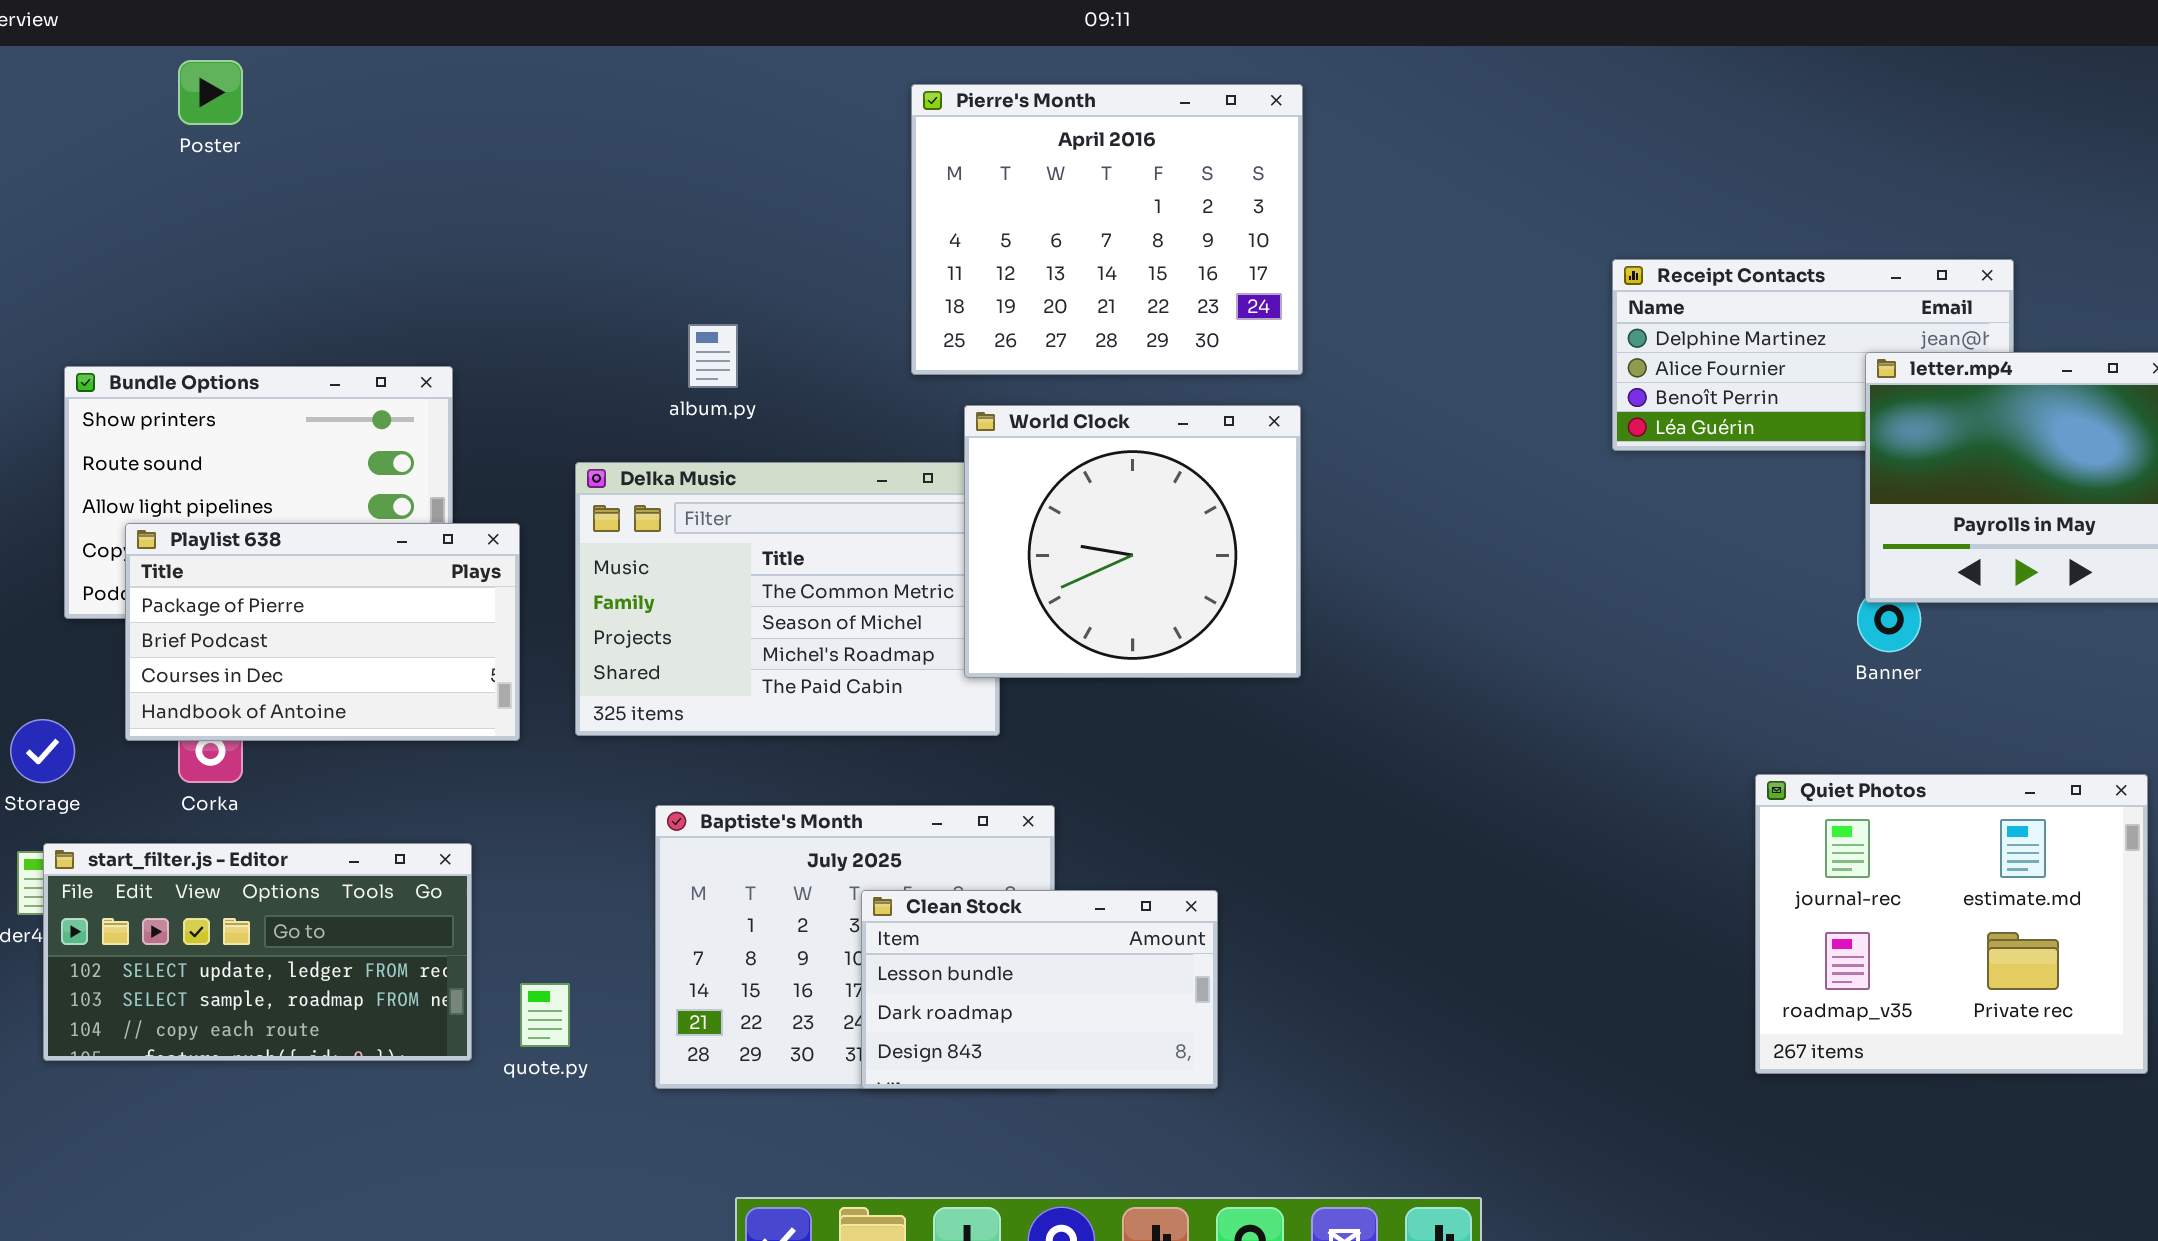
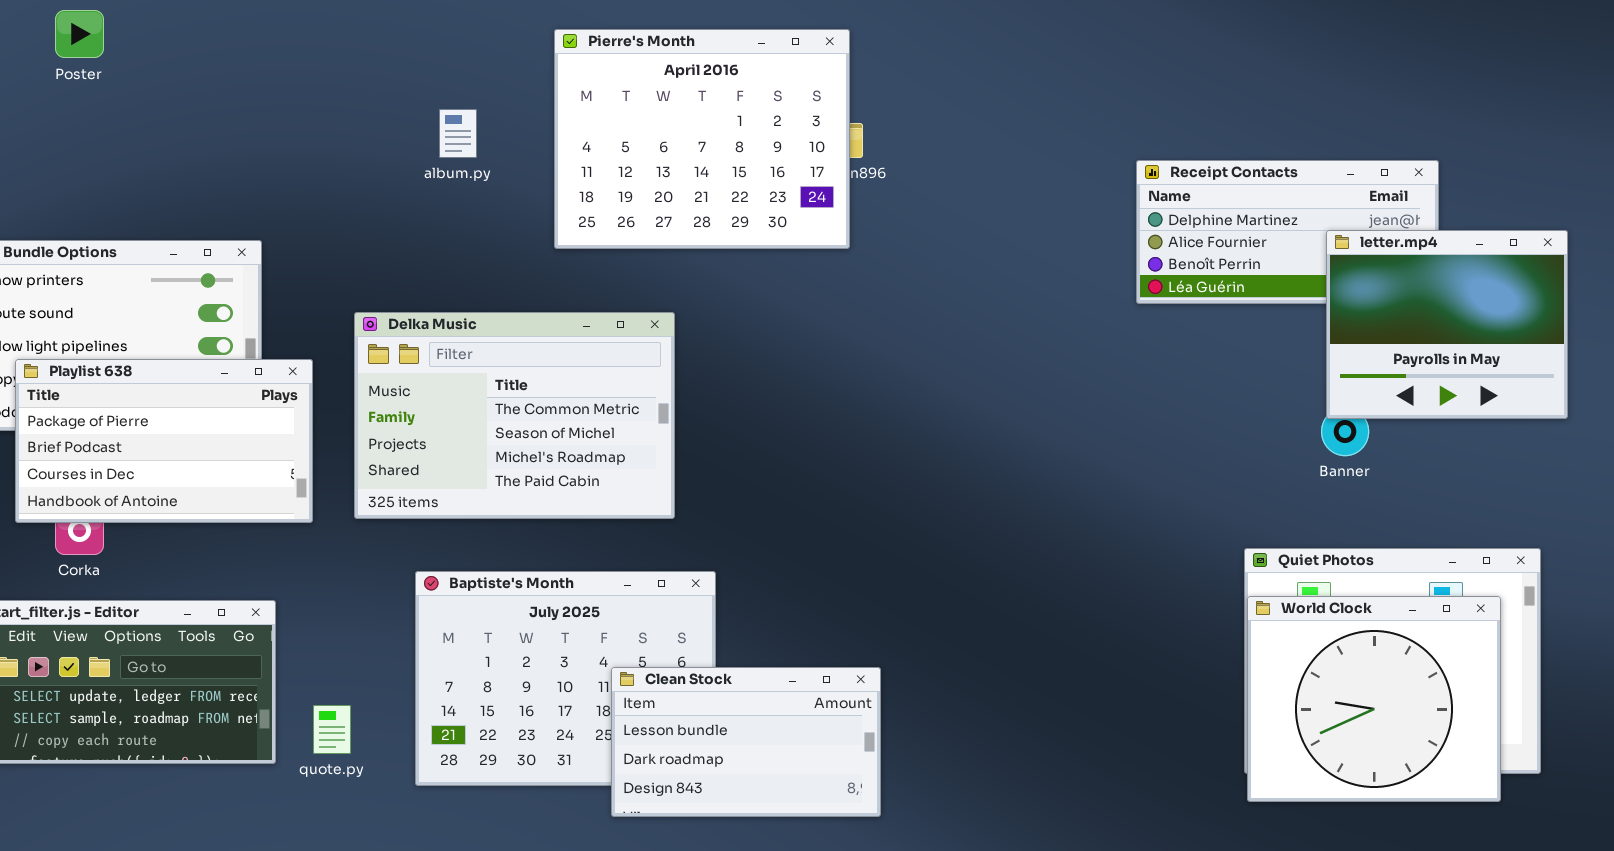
Pierre's Month: [911,84,1303,375] -> [554,29,850,249], moved
album.py: [688,324,738,388] -> [439,109,477,158], moved
World Clock: [964,405,1301,678] -> [1247,596,1501,802], moved
Clean Stock: [861,890,1218,1089] -> [611,667,881,817], moved

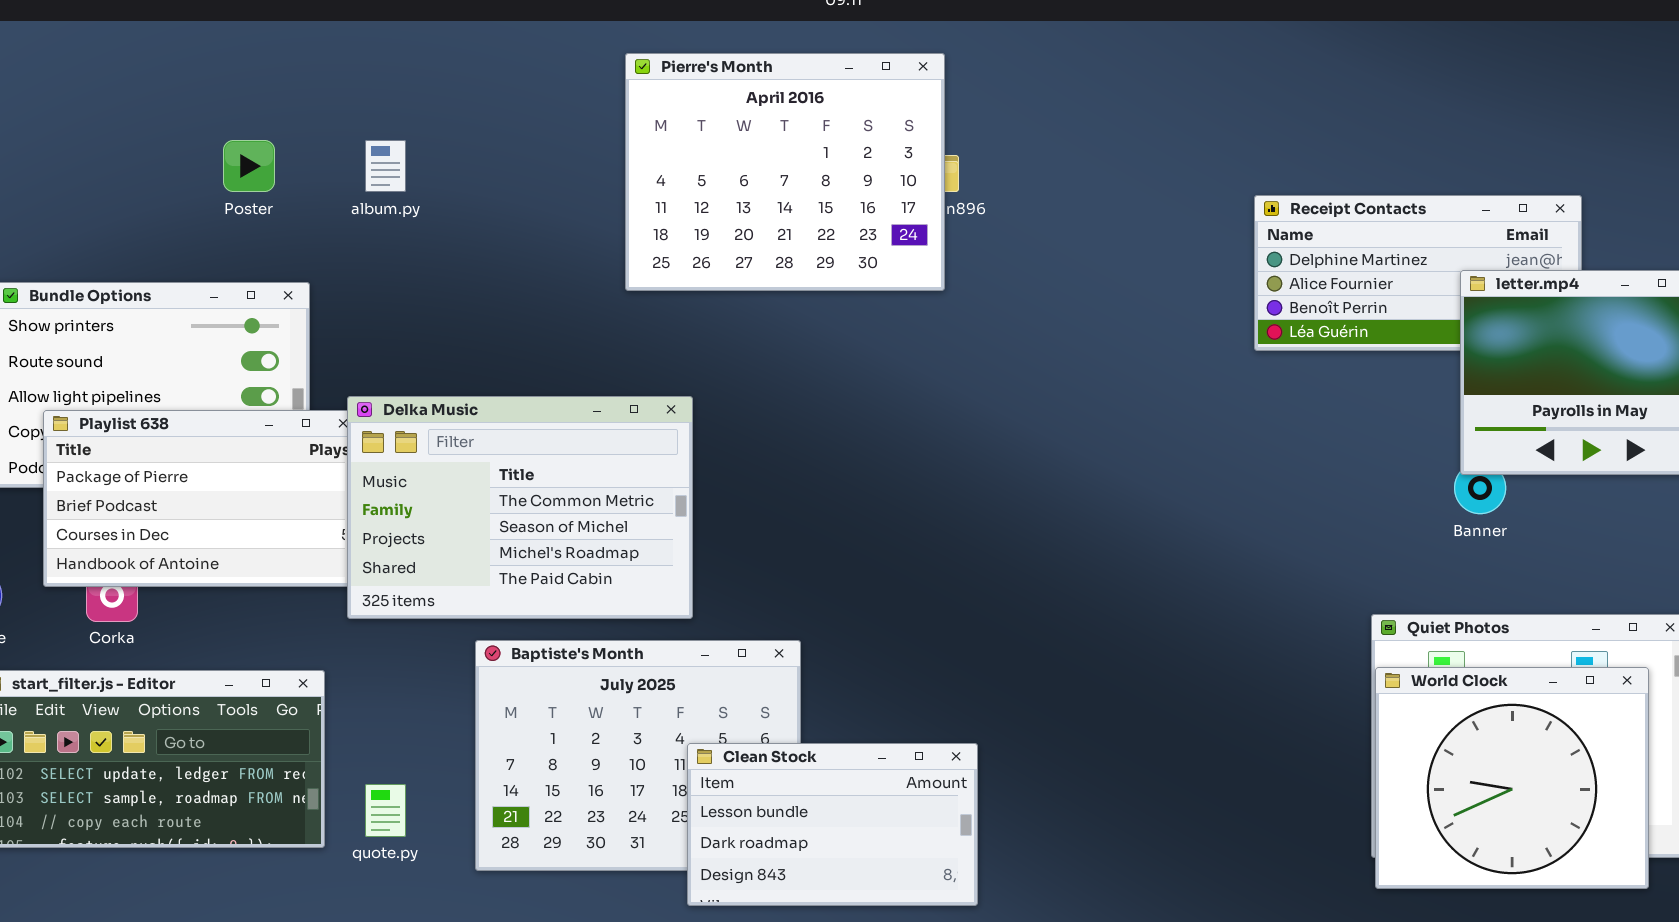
Poster: [55,10,104,58] -> [223,140,275,192], moved
album.py: [439,109,477,158] -> [365,140,406,192], moved
Delka Music: [354,312,675,519] -> [347,396,693,619], moved

